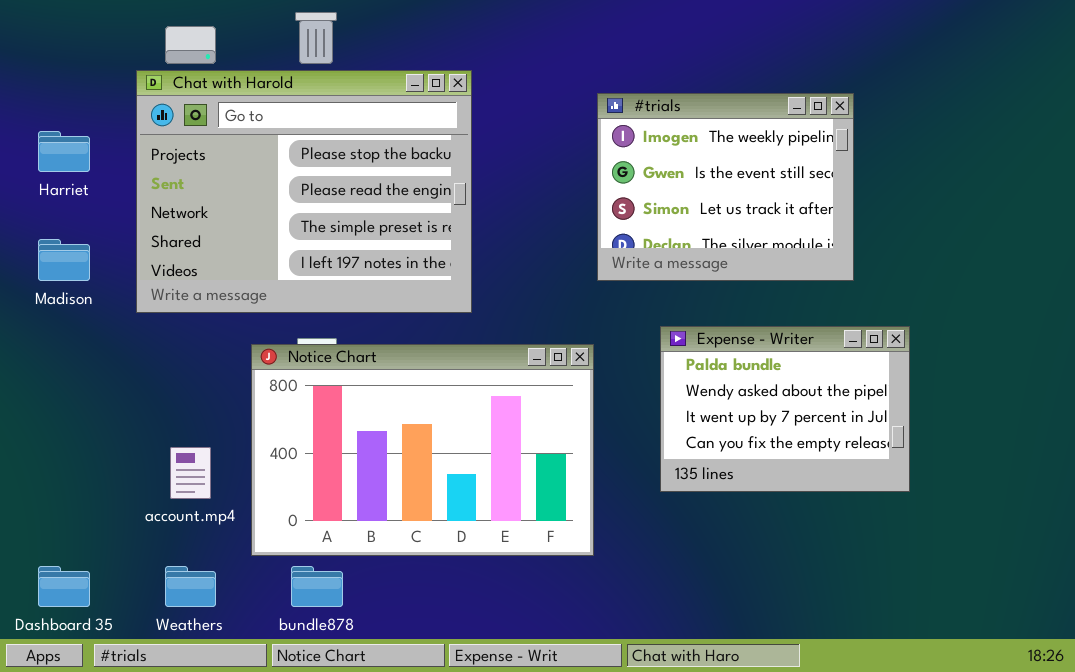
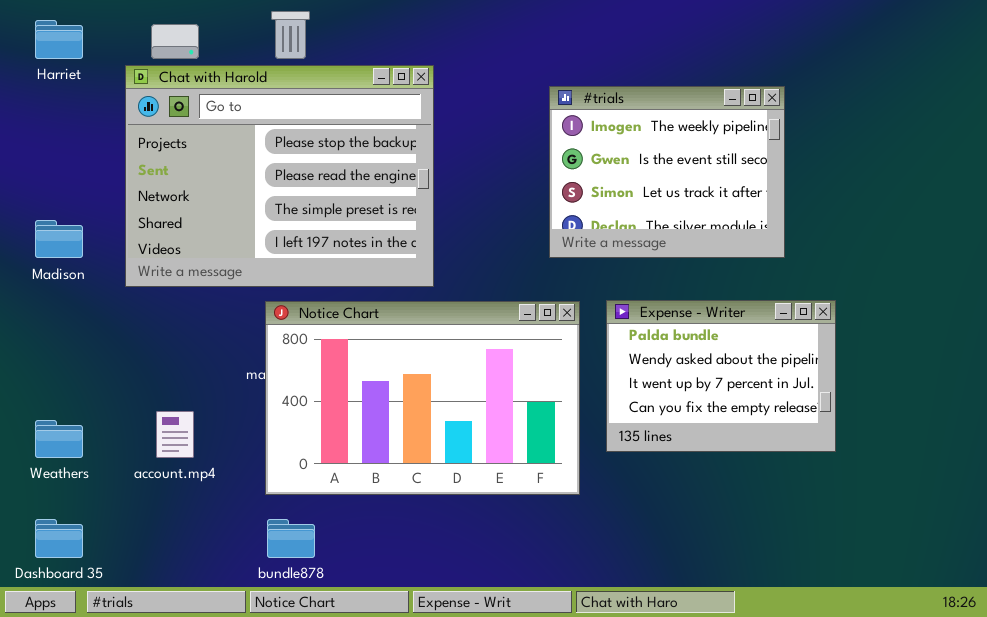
Harriet: [38,131,90,172] -> [35,20,83,59], moved
Notice Chart: [251,344,594,556] -> [265,301,580,495], moved
Weathers: [165,566,216,607] -> [35,420,83,458], moved

